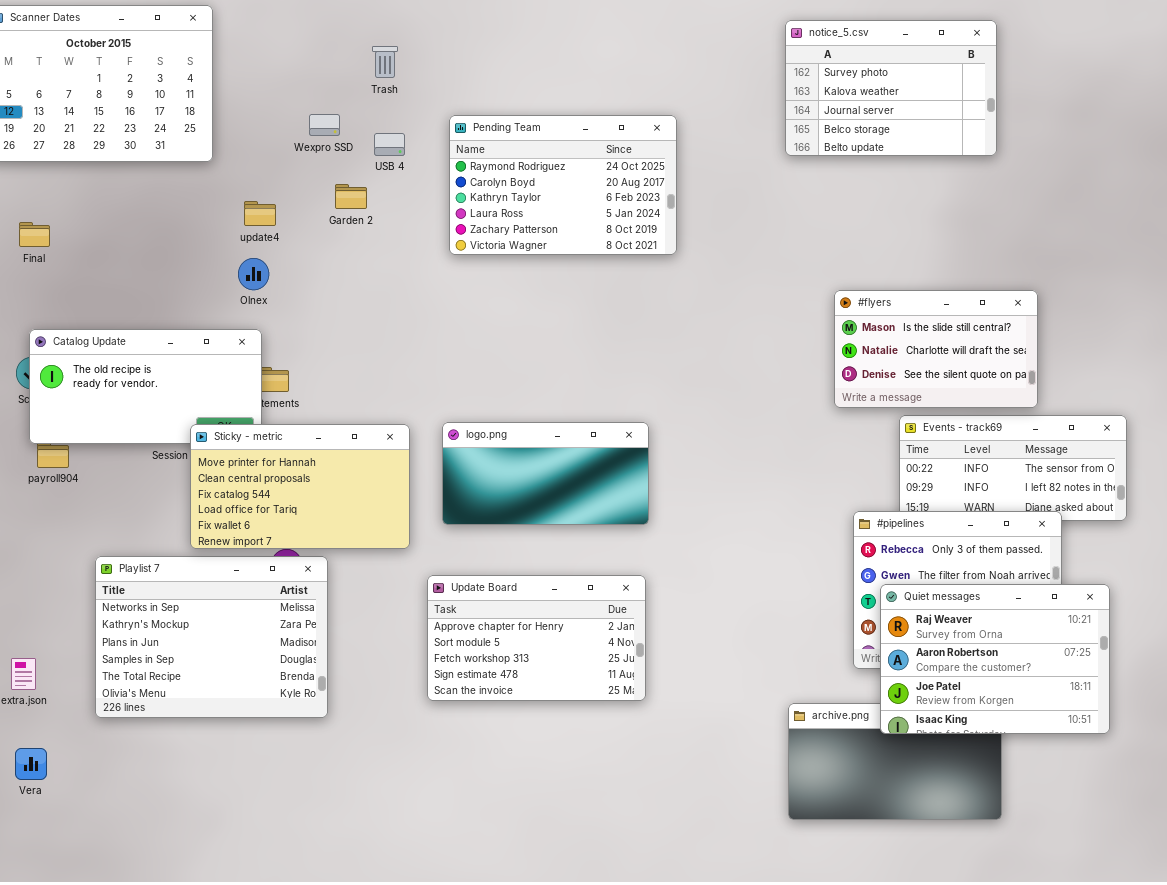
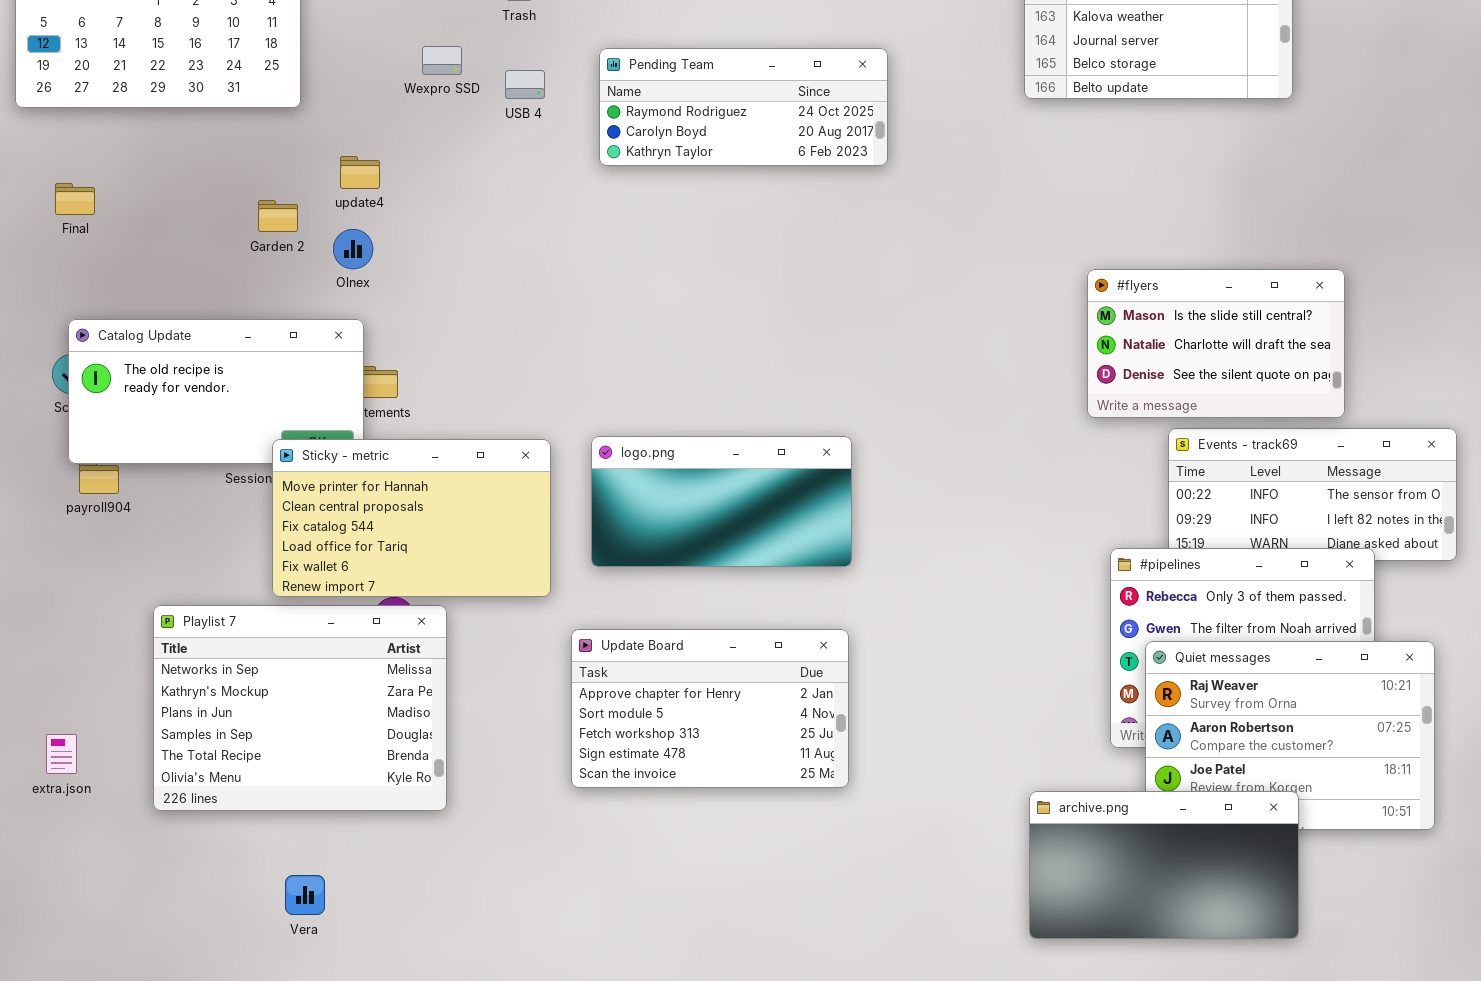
Pending Team: [449,115,677,255] -> [599,48,888,166], resized
Garden 2: [335,184,367,209] -> [258,200,298,232], moved
archive.png: [788,703,1002,820] -> [1029,791,1299,939], raised
Vera: [15,748,47,780] -> [285,875,325,915], moved

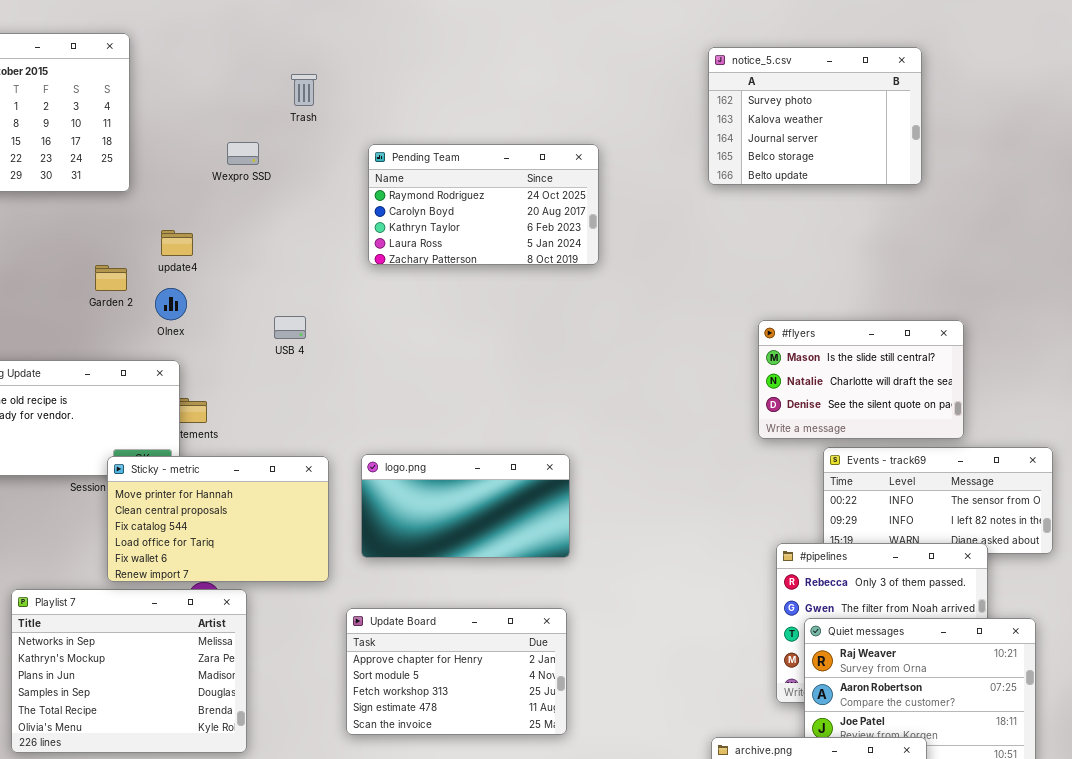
Pending Team: [599,48,888,166] -> [368,144,599,265], resized
USB 4: [505,70,545,99] -> [274,316,306,339], moved

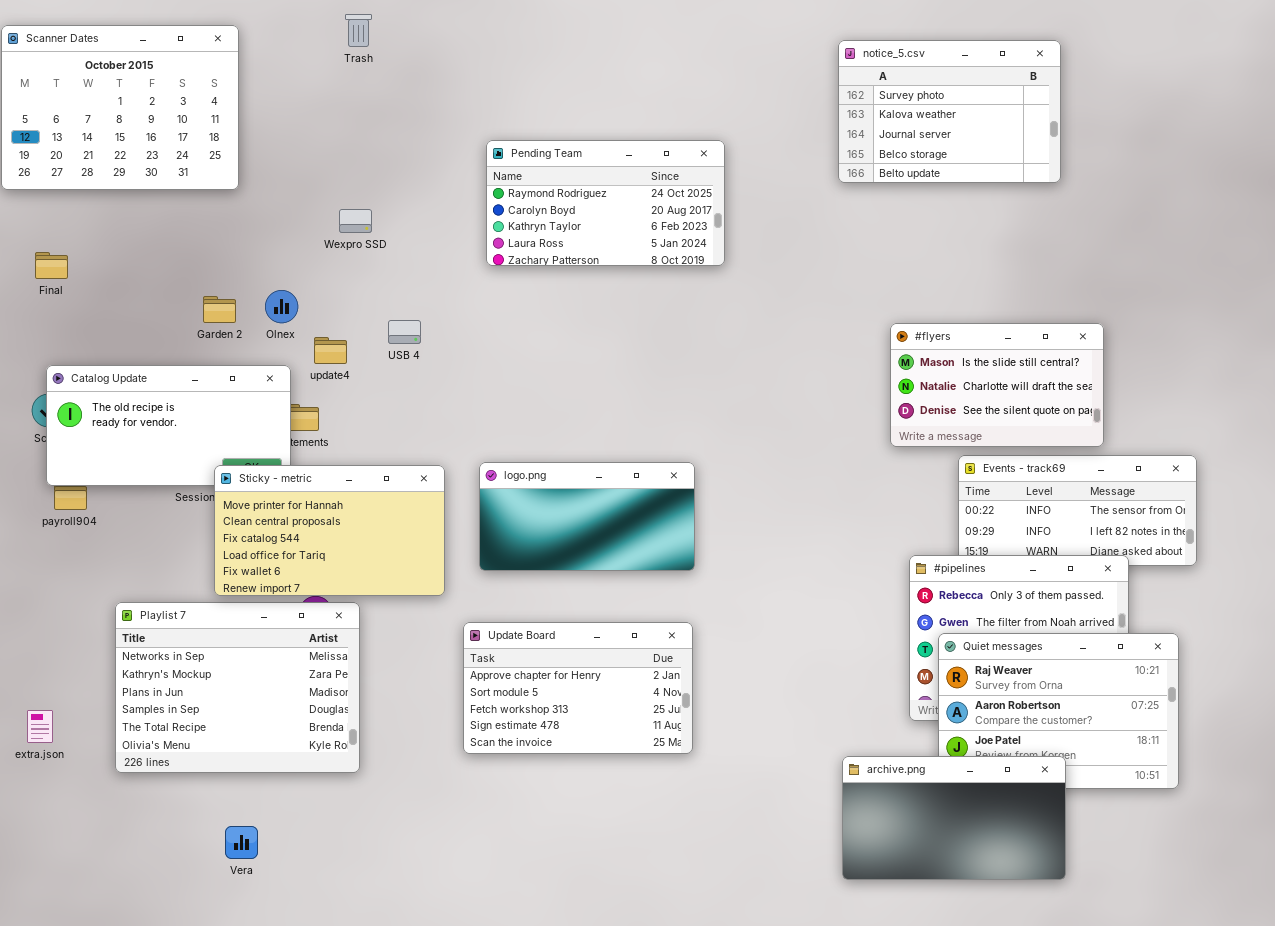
Trash: [291,74,317,106] -> [345,14,372,47], moved
Wexpro SSD: [227,142,259,165] -> [339,209,372,233], moved
update4: [161,230,193,256] -> [314,337,347,364], moved
Garden 2: [95,265,127,291] -> [203,296,236,323], moved

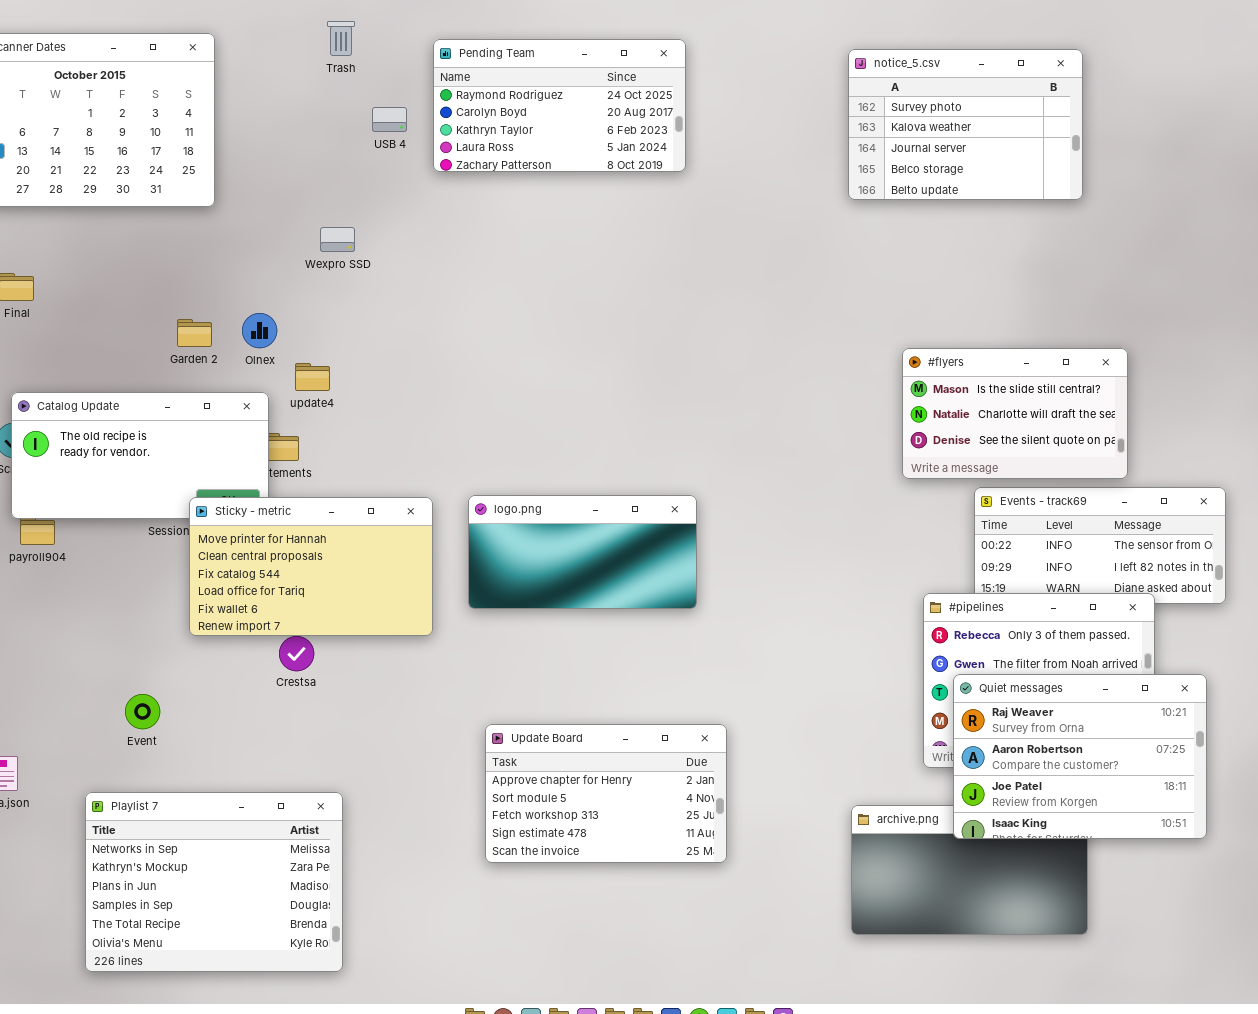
Pending Team: [486,140,725,266] -> [433,39,686,172], moved
USB 4: [388,320,421,344] -> [372,107,407,132], moved
Playlist 7: [115,602,360,773] -> [85,792,343,972], moved
Update Board: [463,622,693,754] -> [485,724,727,863], moved
Quiet messages: [938,633,1179,789] -> [953,674,1207,839], raised

